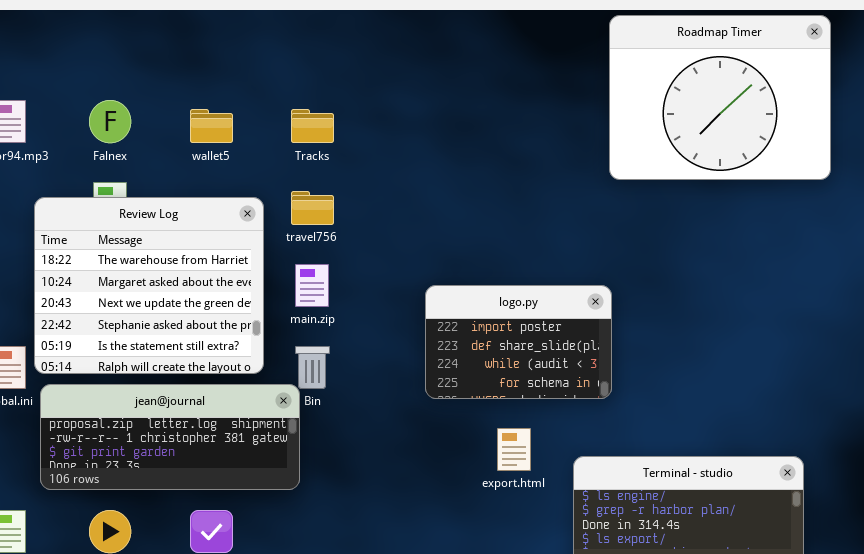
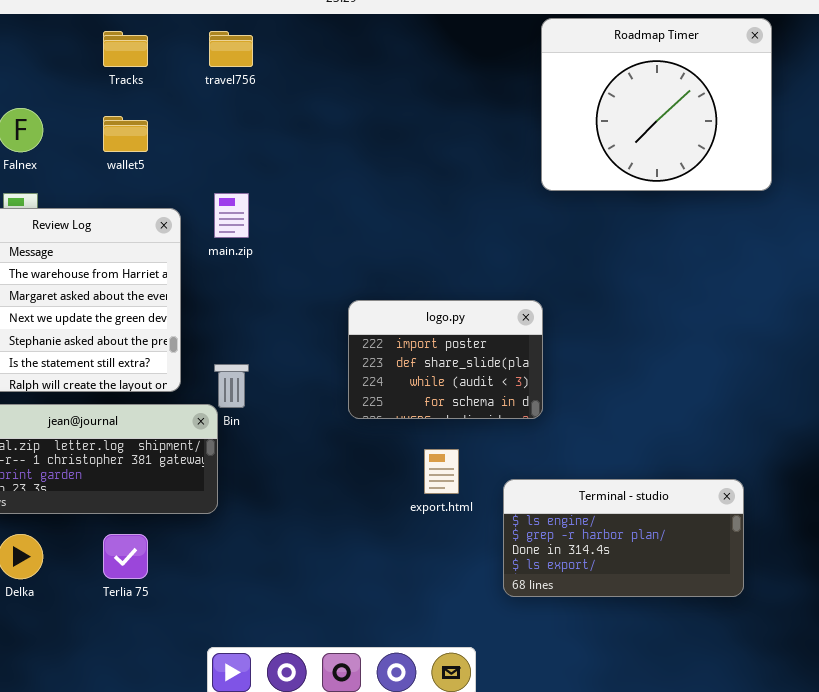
Tracks: [291,109,334,143] -> [103,31,148,67], moved
travel756: [291,191,334,225] -> [209,31,253,67], moved
main.zip: [295,264,329,307] -> [214,193,249,238], moved

